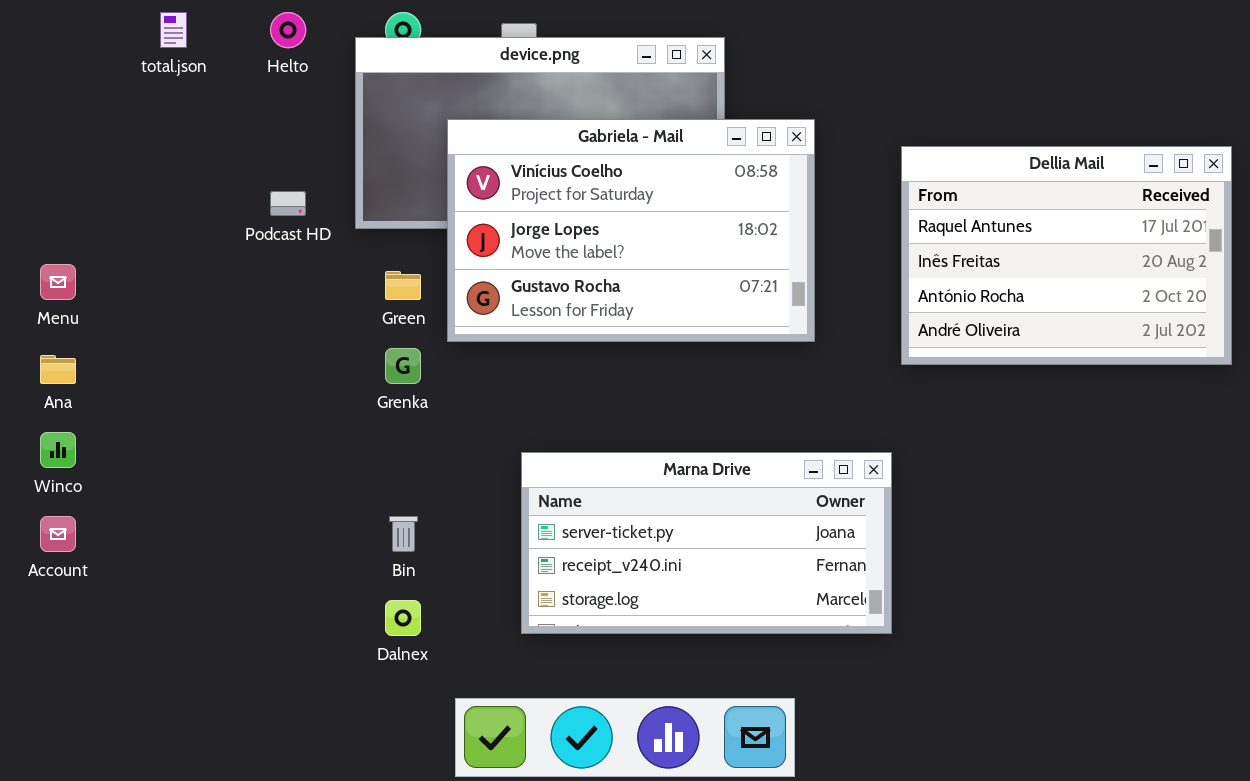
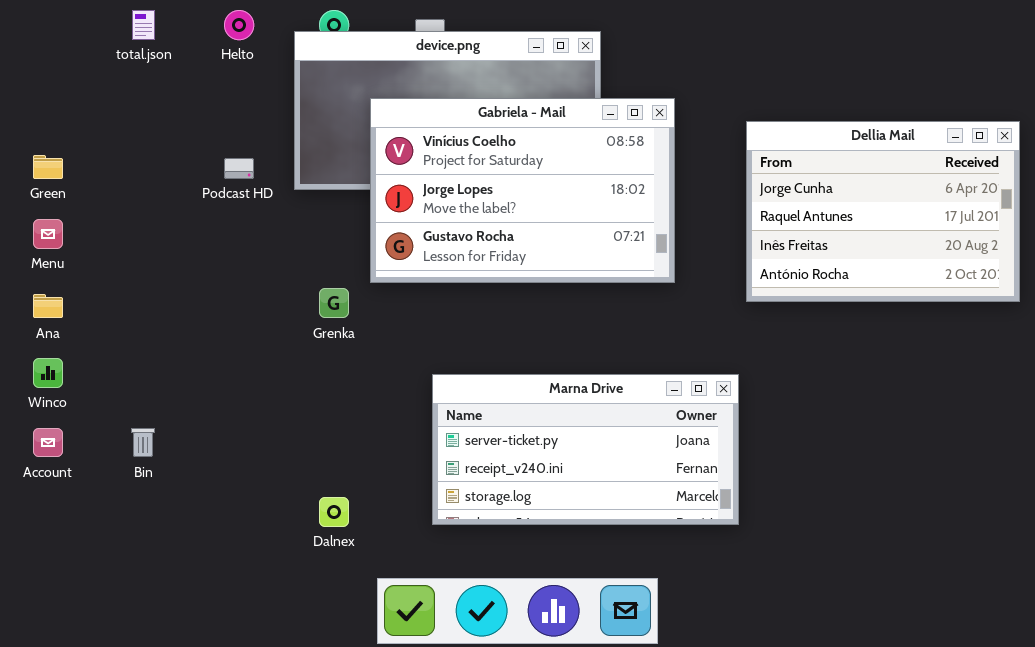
Dellia Mail: [901,146,1232,365] -> [746,121,1020,302], scrolled up 1 row
Green: [385,271,421,300] -> [33,155,63,179], moved
Bin: [389,516,418,552] -> [131,428,155,457], moved

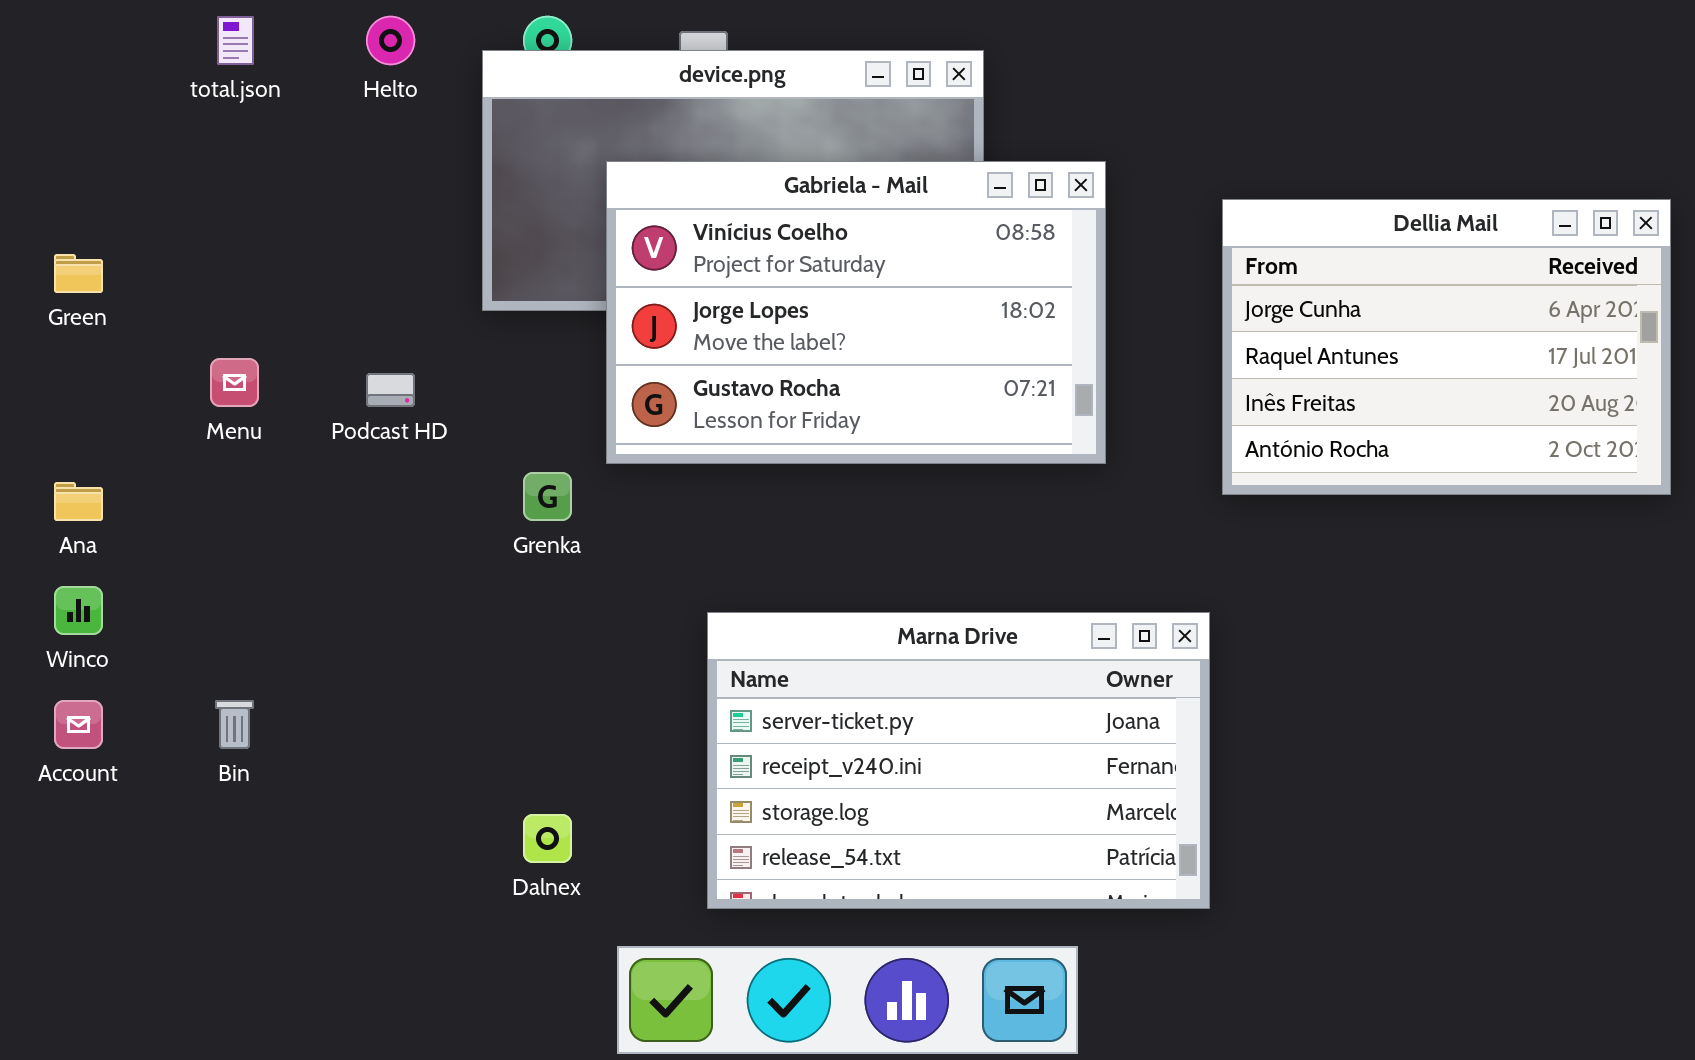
Podcast HD: [224,158,254,179] -> [366,373,415,407], moved
Menu: [33,219,63,249] -> [210,358,259,407], moved
Marna Drive: [432,374,739,525] -> [707,612,1210,909], resized

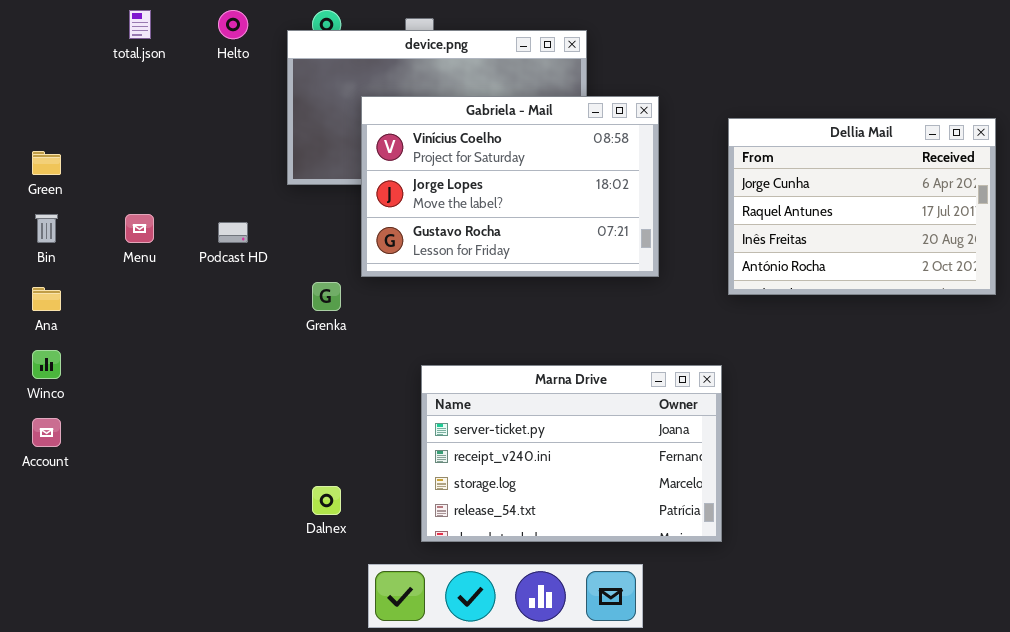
Bin: [215,700,254,749] -> [35,214,58,243], moved

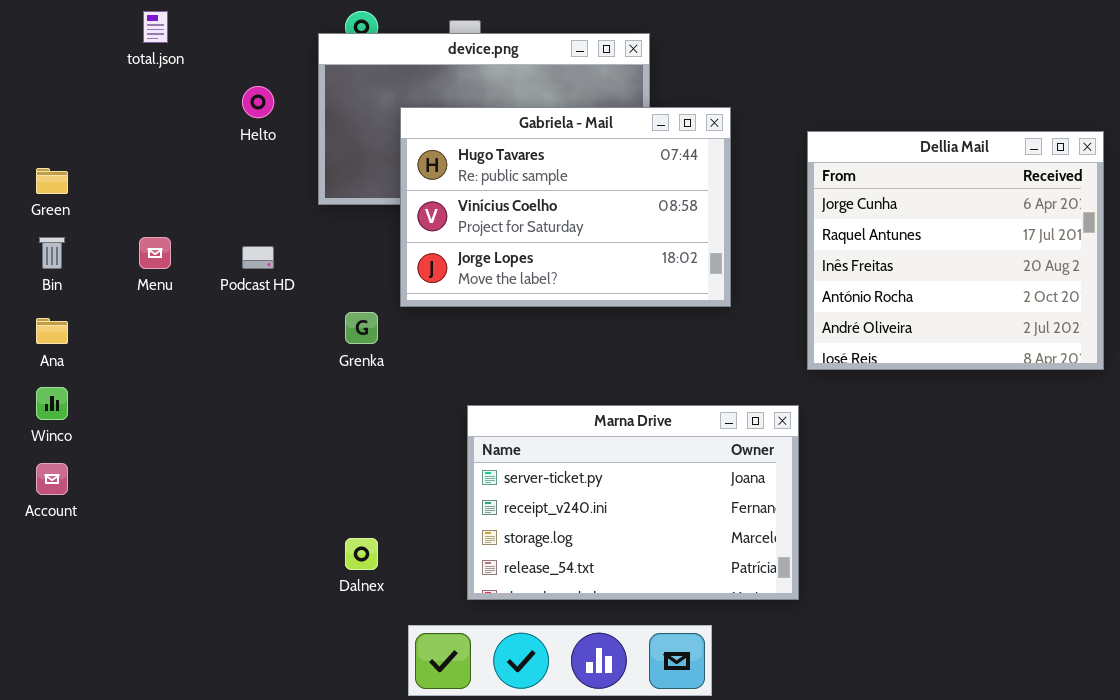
Helto: [218,10,248,39] -> [242,86,274,118], moved
Gabriela - Mail: [361,96,659,277] -> [400,107,731,307], scrolled up 1 row
Dellia Mail: [728,118,996,295] -> [807,131,1104,370], resized

